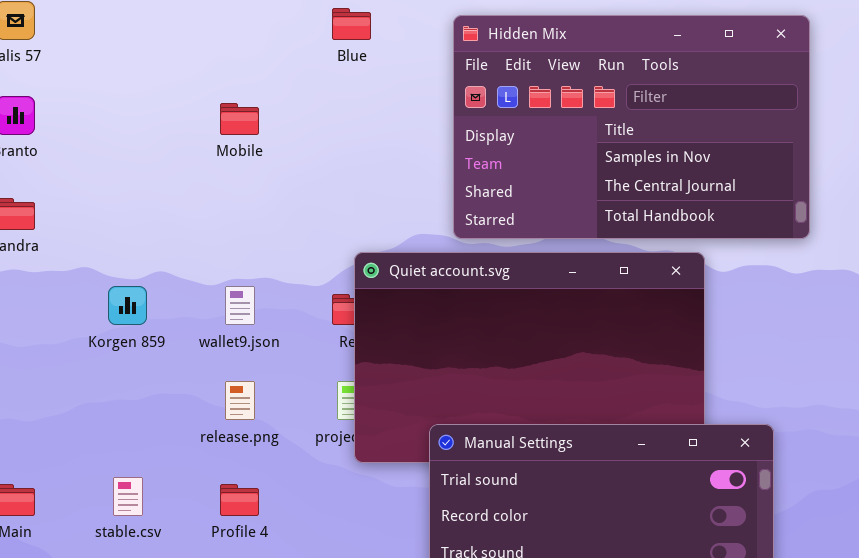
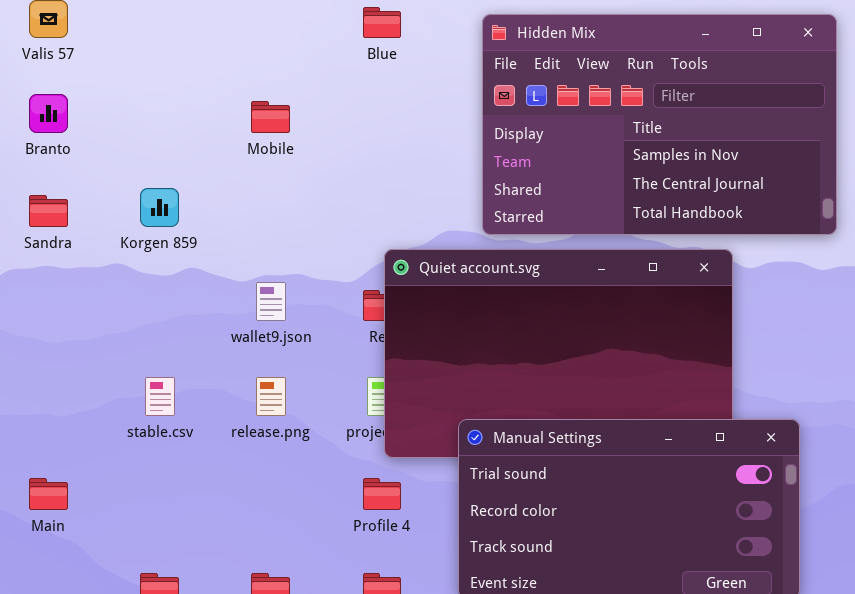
Korgen 859: [108,286,147,325] -> [140,188,179,227], moved
stable.csv: [113,477,143,516] -> [145,377,175,416], moved
Profile 4: [220,484,259,516] -> [363,478,401,510], moved

